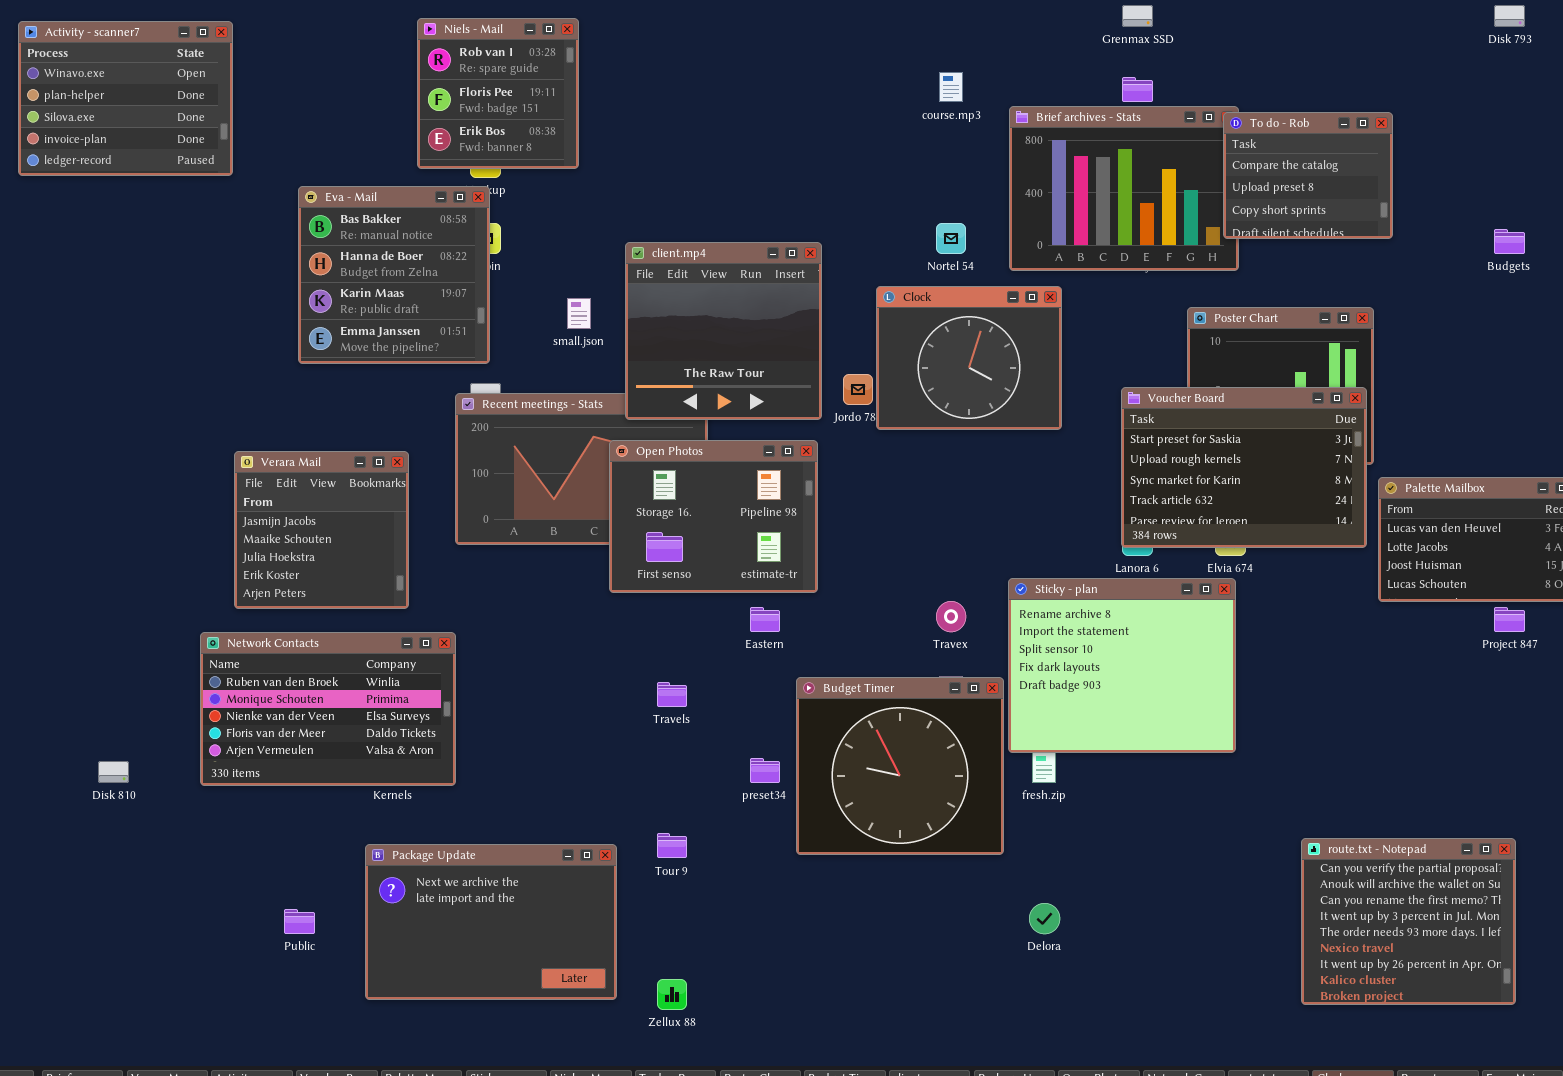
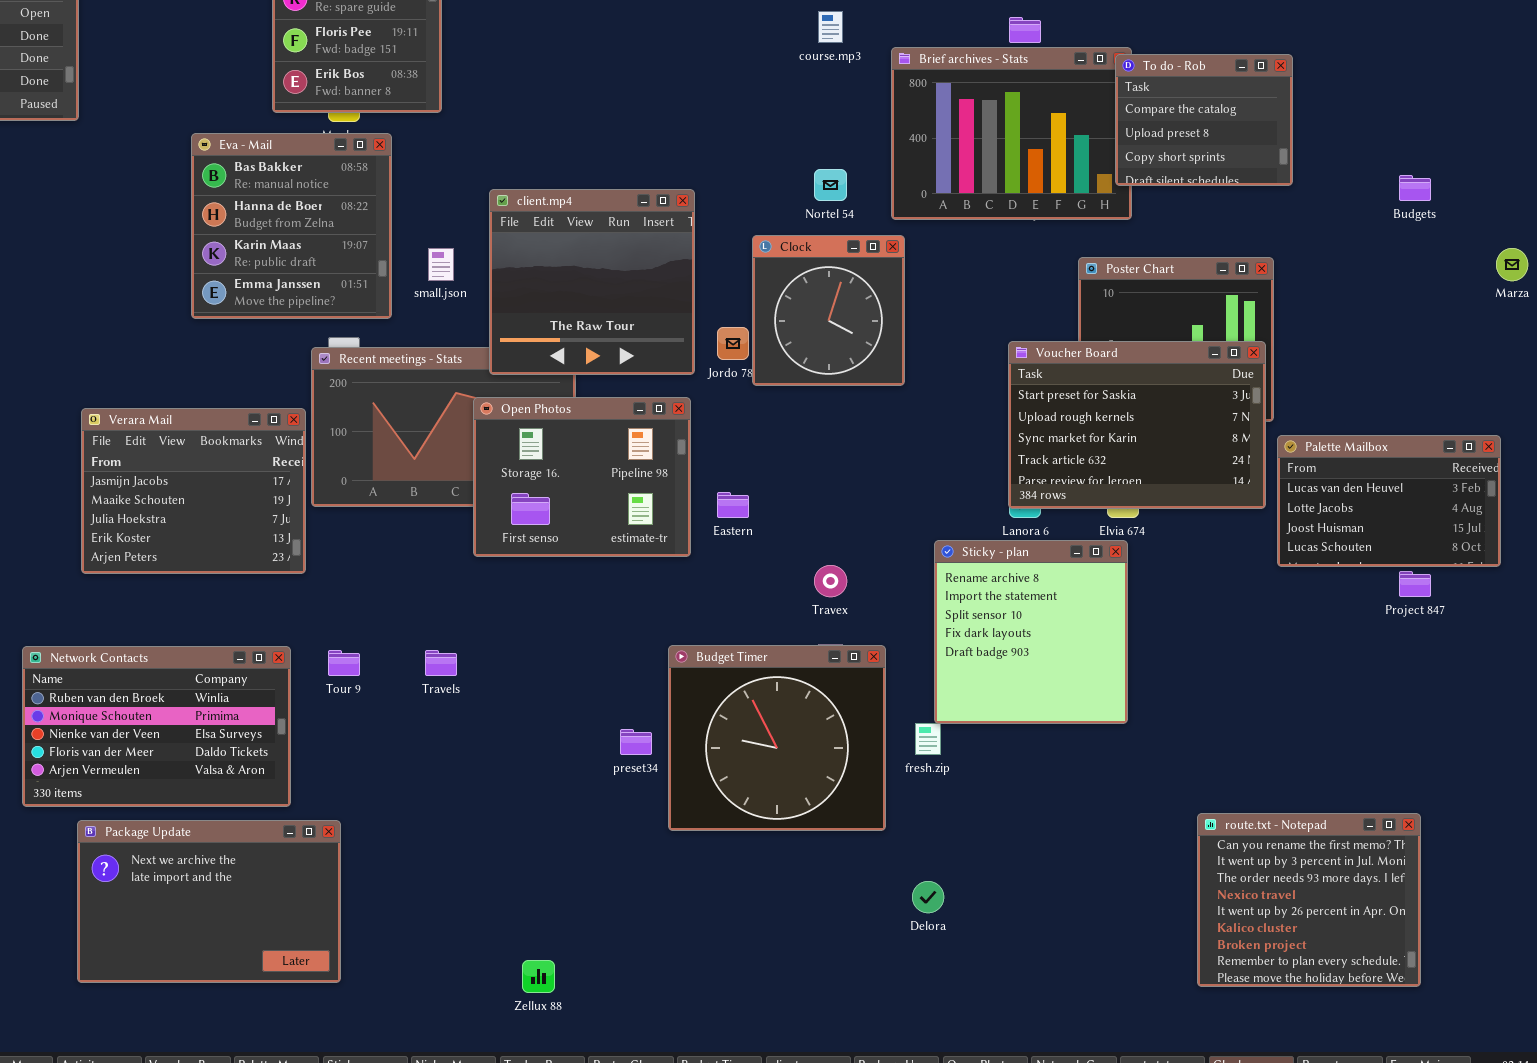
Eva - Mail: [298,186,490,364] -> [191,133,392,319], moved
Clock: [876,286,1062,430] -> [752,235,905,386], resized
Verara Mail: [234,451,409,609] -> [81,408,306,574], resized
Sticky - plan: [1008,578,1236,753] -> [934,540,1128,724], resized
Eastern: [750,607,780,632] -> [717,492,749,518], moved
Network Contacts: [200,632,456,786] -> [22,646,291,807], moved
Travels: [657,682,687,707] -> [425,650,457,676], moved
Tour 9: [657,833,687,858] -> [328,650,360,676], moved
route.txt - Notepad: [1301,838,1516,1005] -> [1197,813,1421,987], scrolled down 2 rows
Package Update: [365,844,617,1000] -> [77,820,341,983], moved

